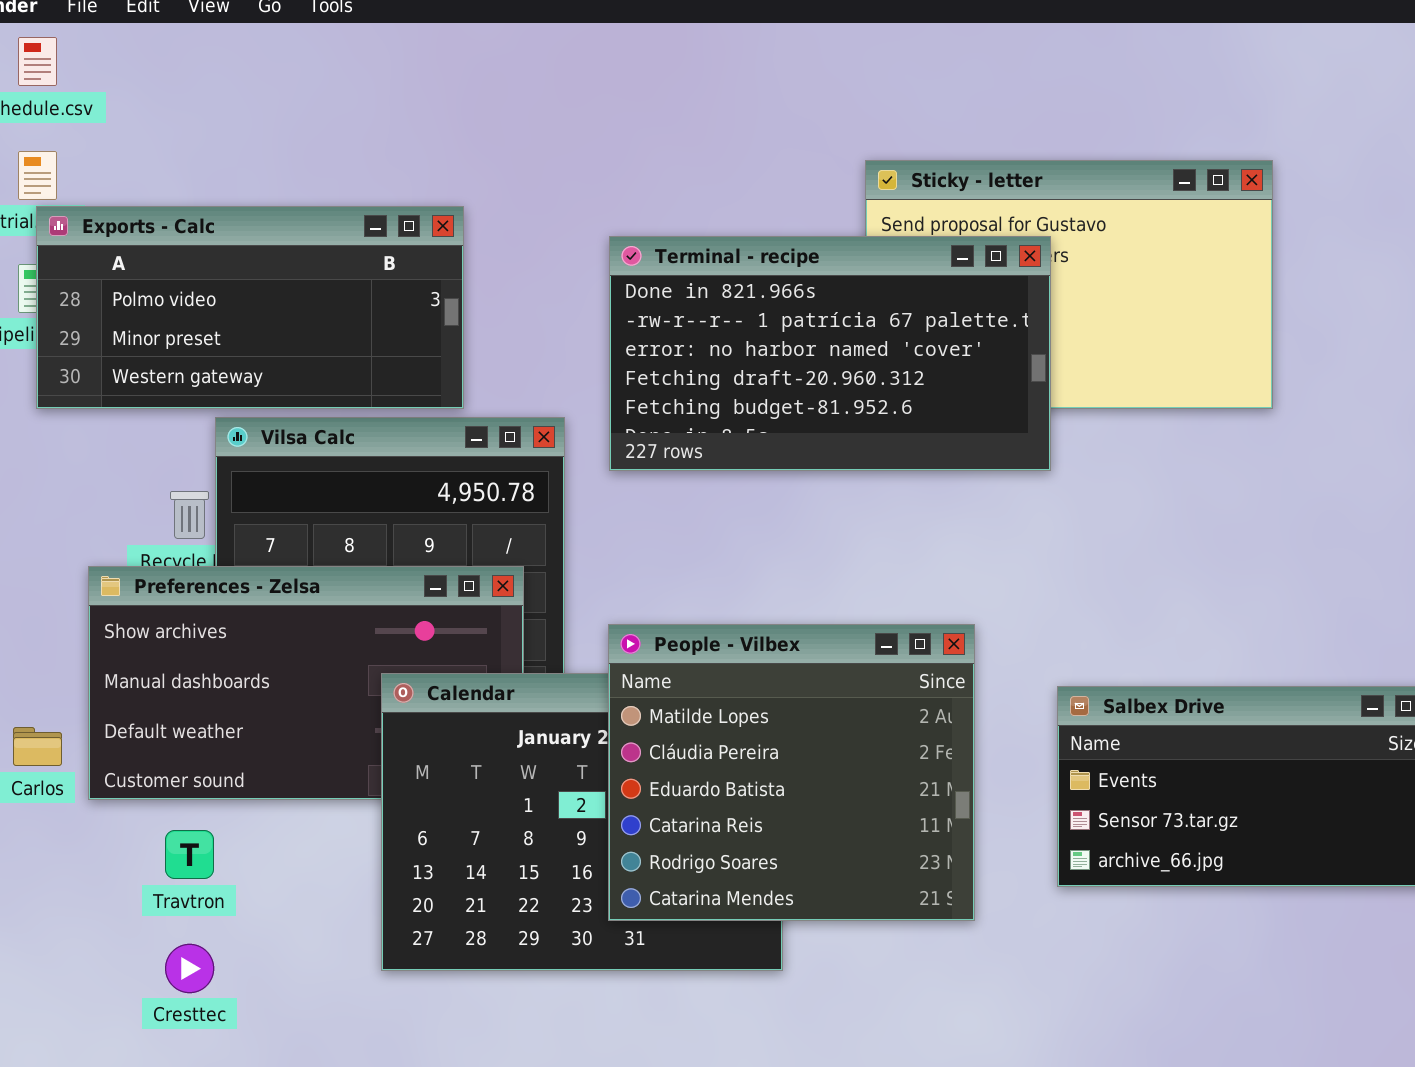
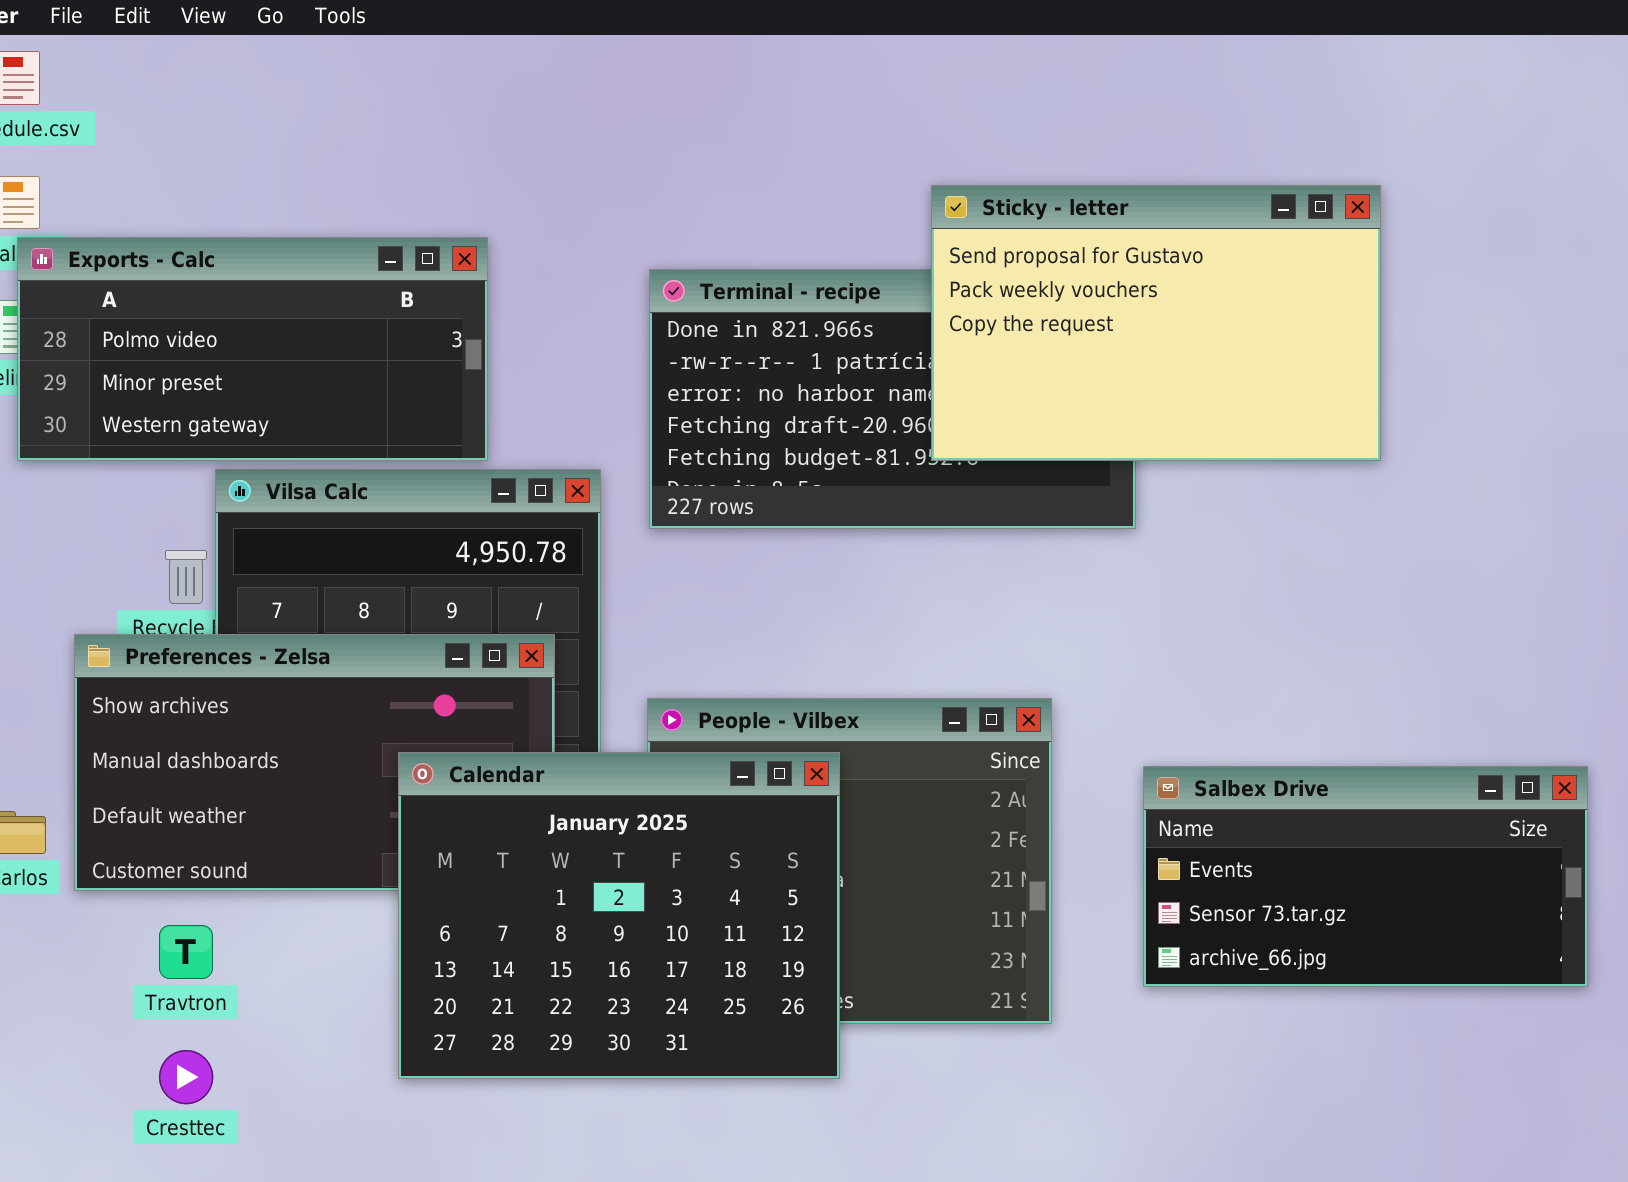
Sticky - letter: [865,160,1273,409] -> [931,185,1381,461], raised
Calendar: [381,673,783,971] -> [398,752,840,1079], raised

